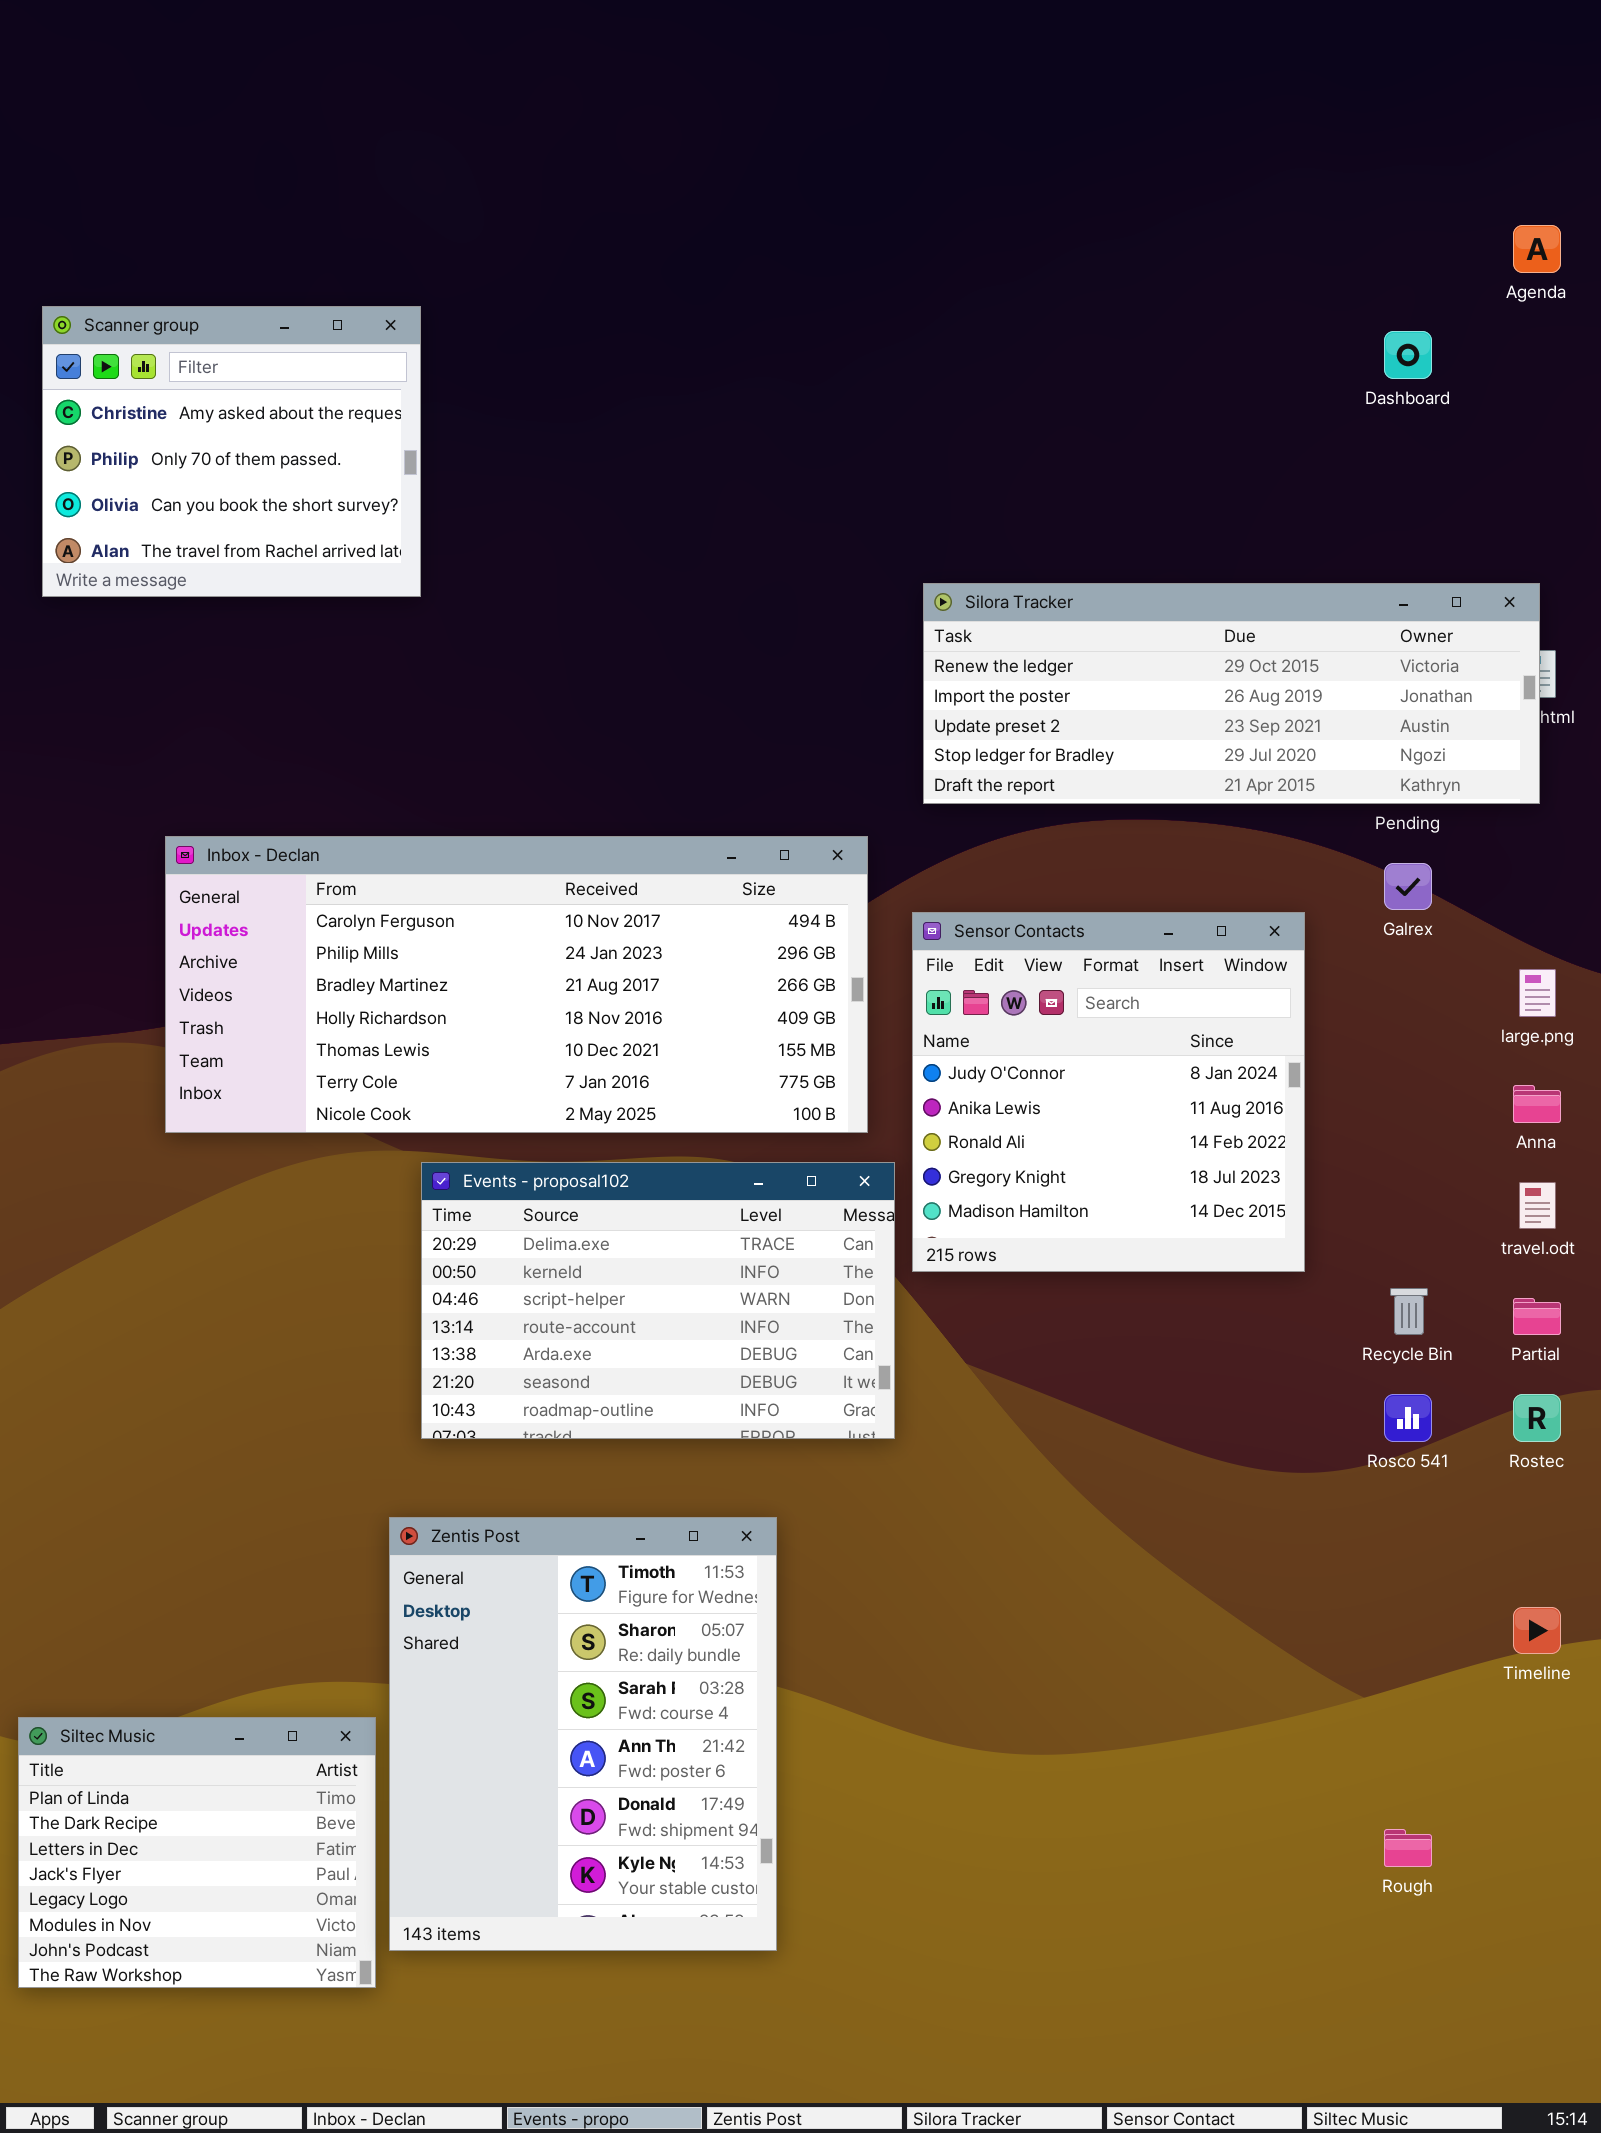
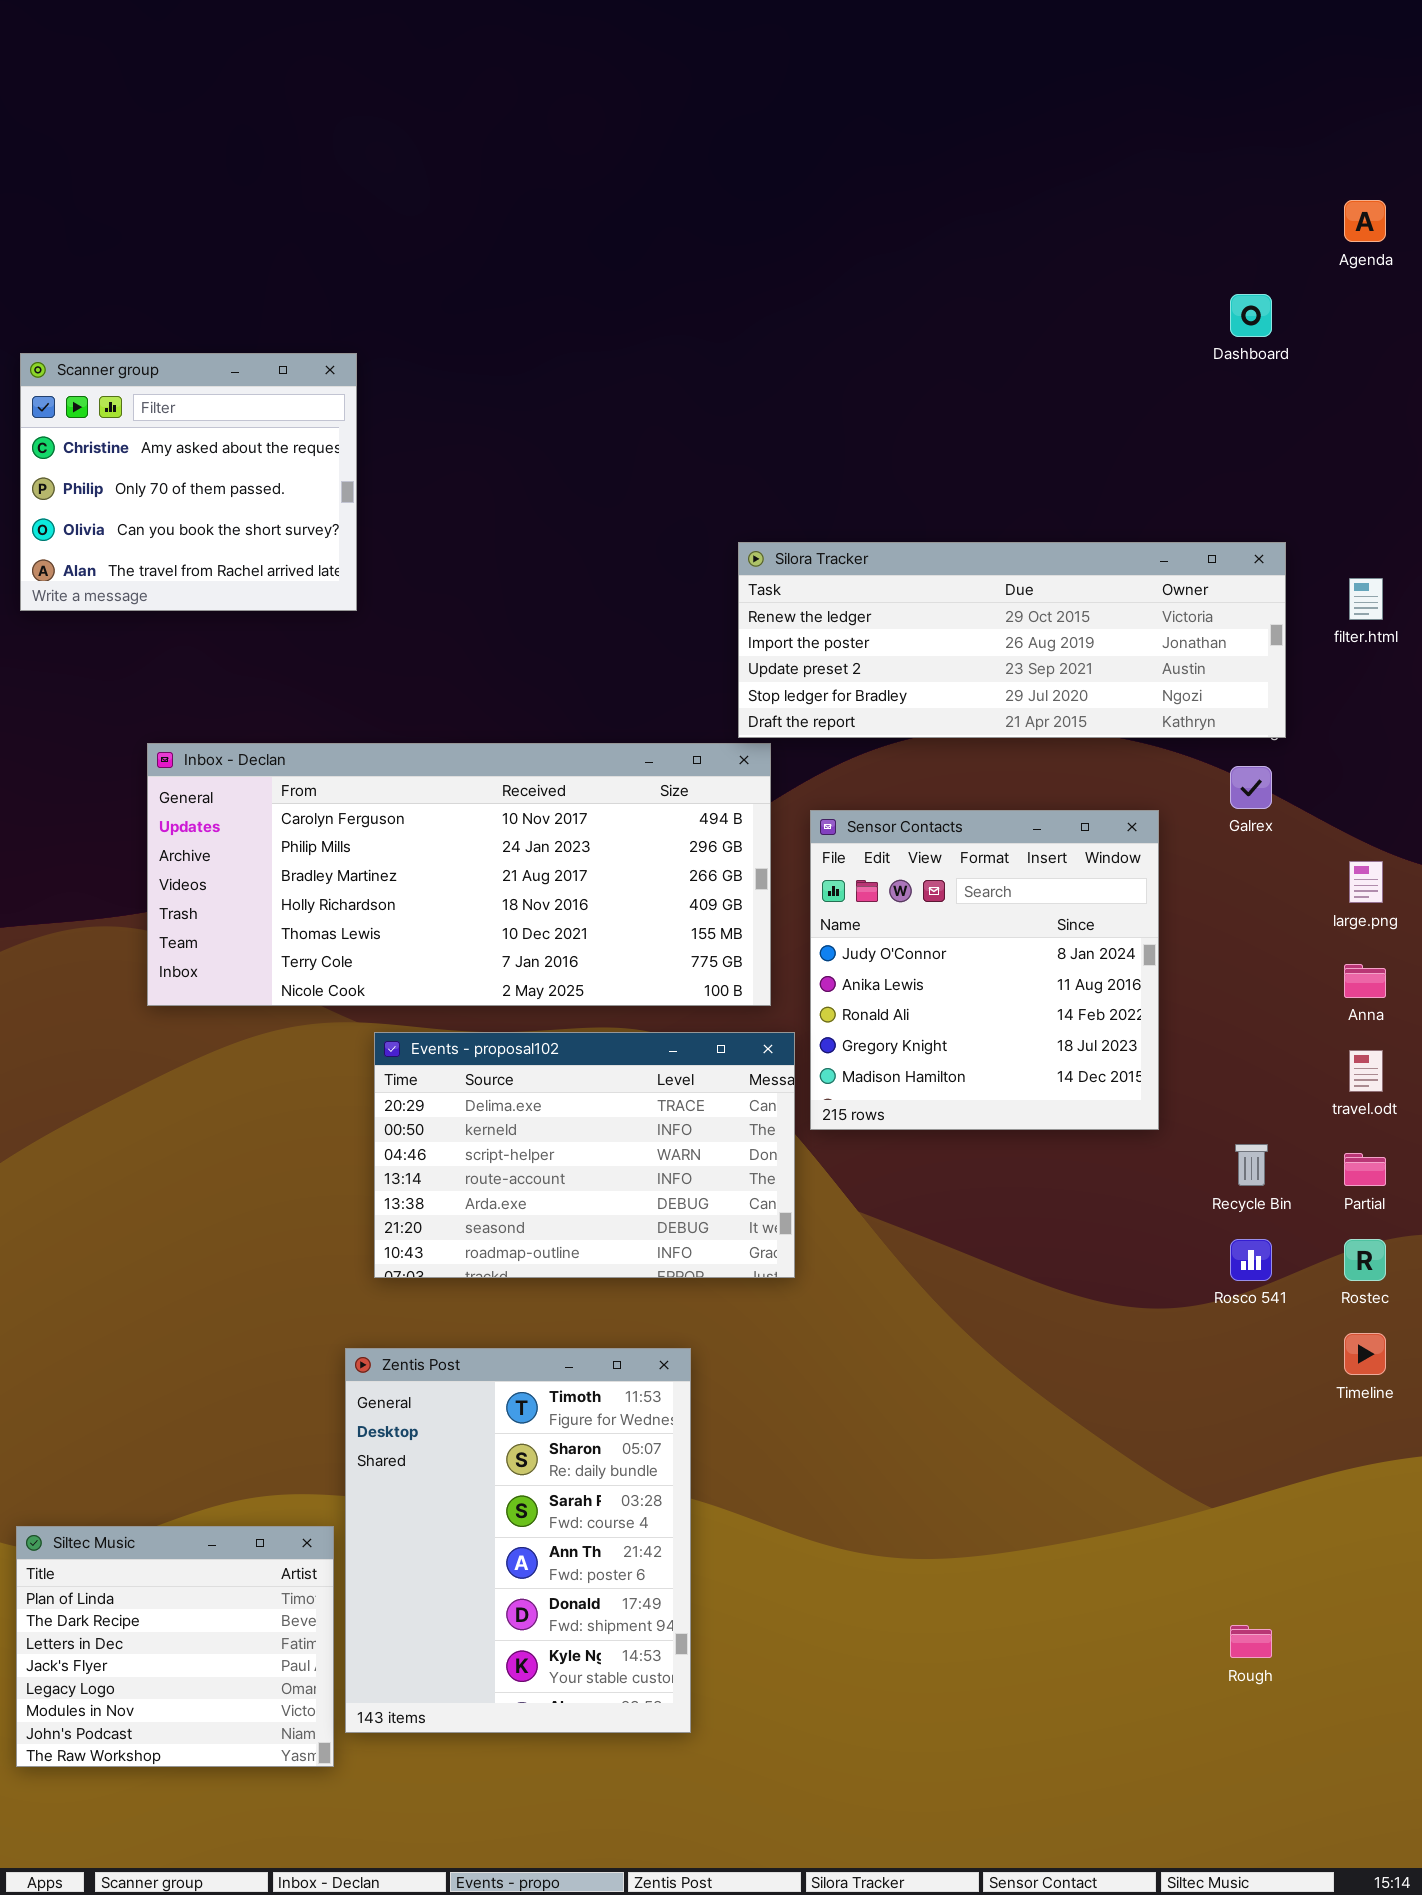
Scanner group: [42,306,421,597] -> [20,353,357,611], moved
Silora Tracker: [923,583,1540,804] -> [738,542,1286,738], moved
Timeline: [1513,1607,1561,1654] -> [1344,1333,1386,1375], moved

